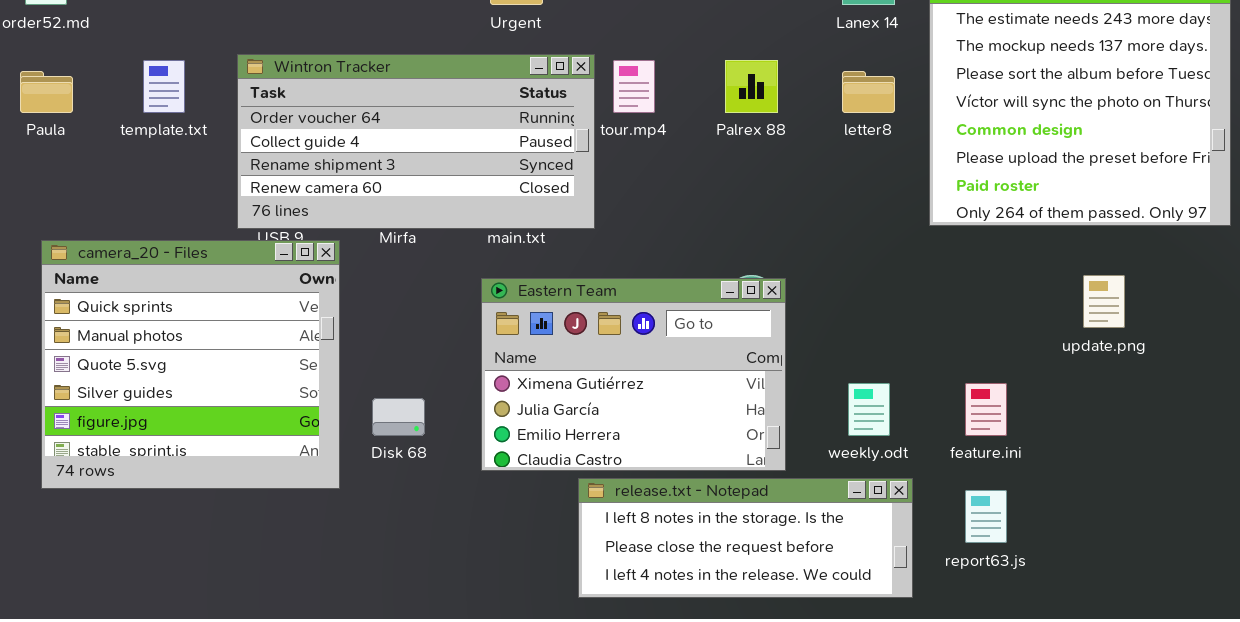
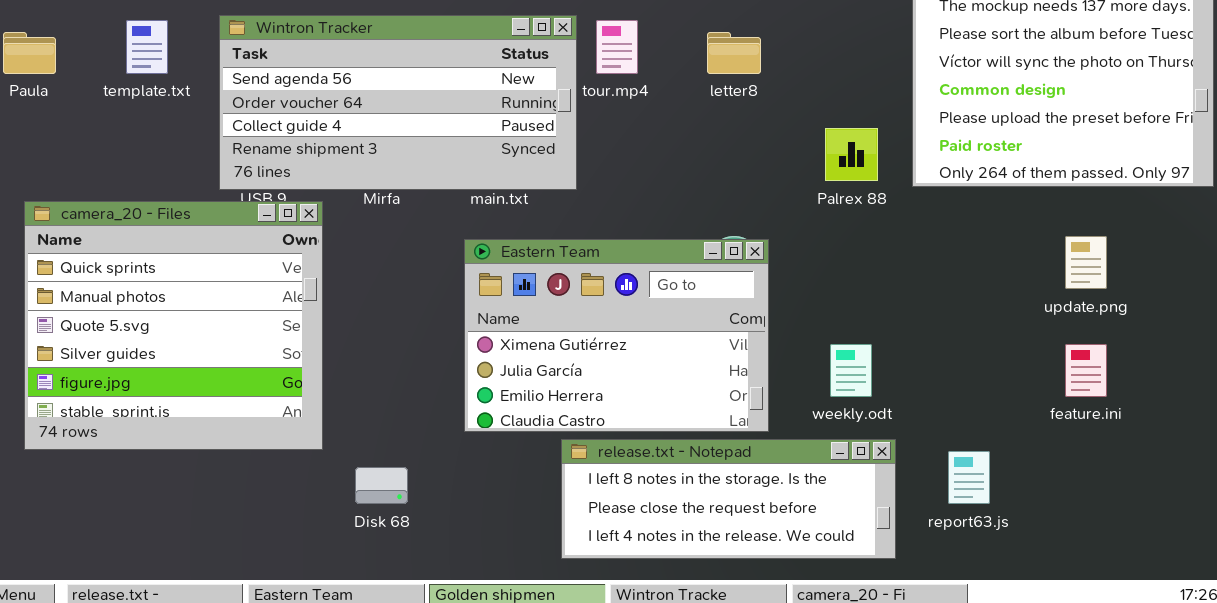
Wintron Tracker: [237,54,595,229] -> [219,15,577,190], scrolled up 1 row
Palrex 88: [725,60,778,113] -> [825,128,878,181], moved
letter8: [842,71,895,113] -> [707,32,761,74], moved
feature.ini: [965,383,1007,436] -> [1065,344,1107,397], moved
Disk 68: [372,398,425,436] -> [355,467,408,504], moved

